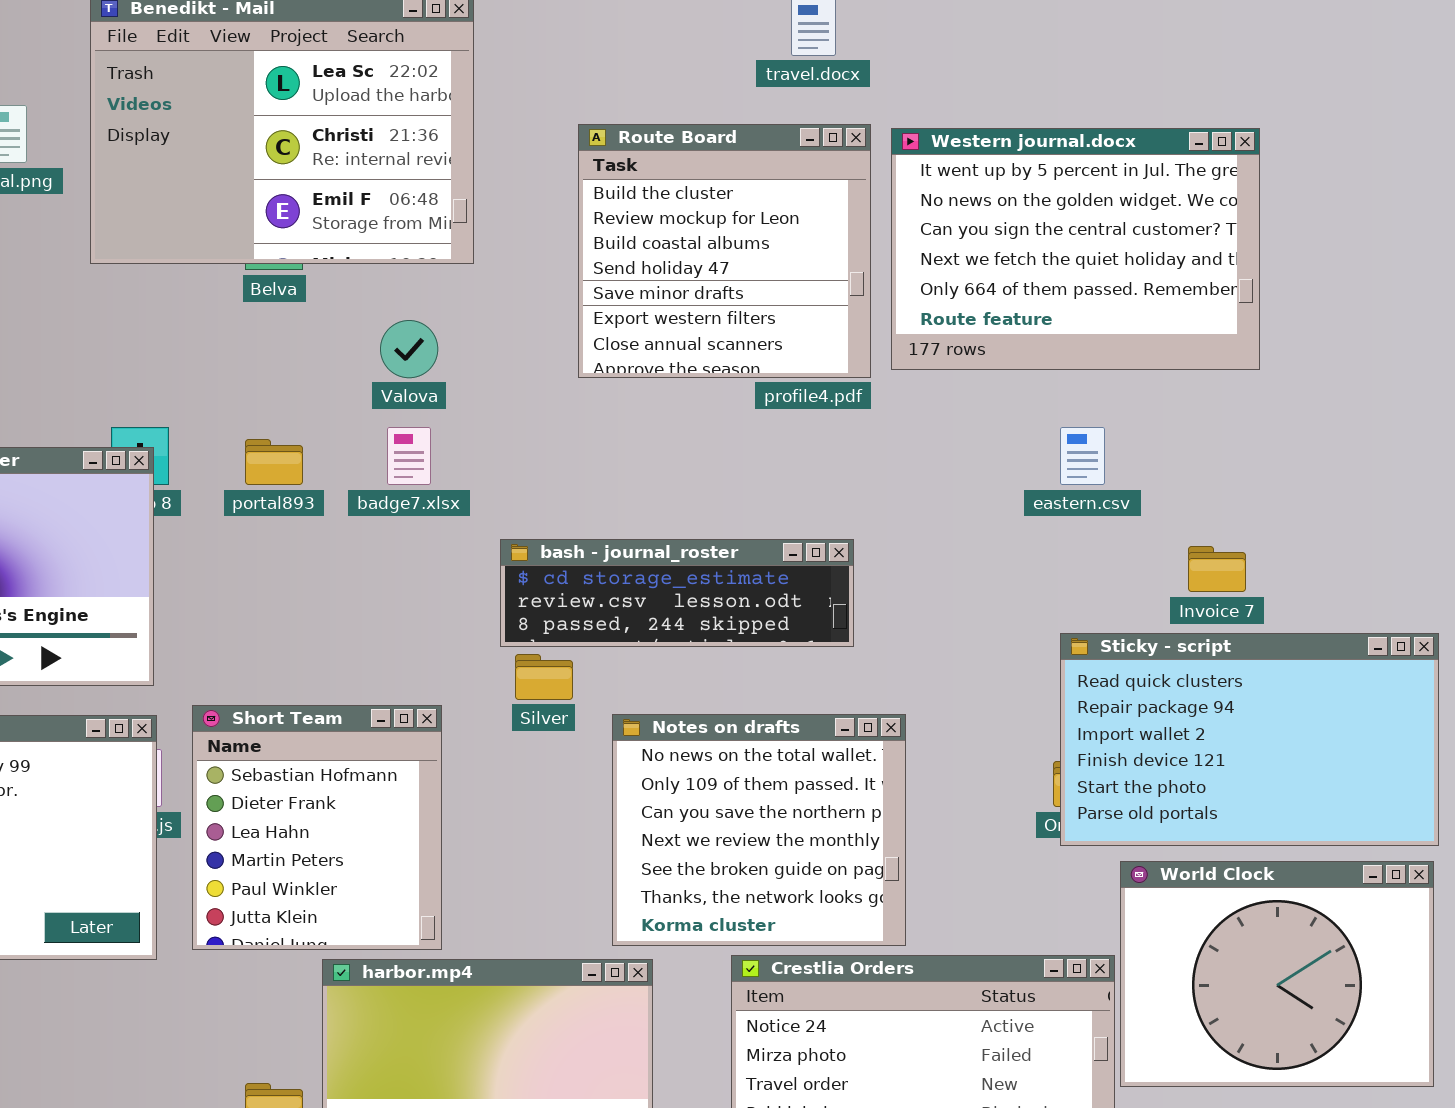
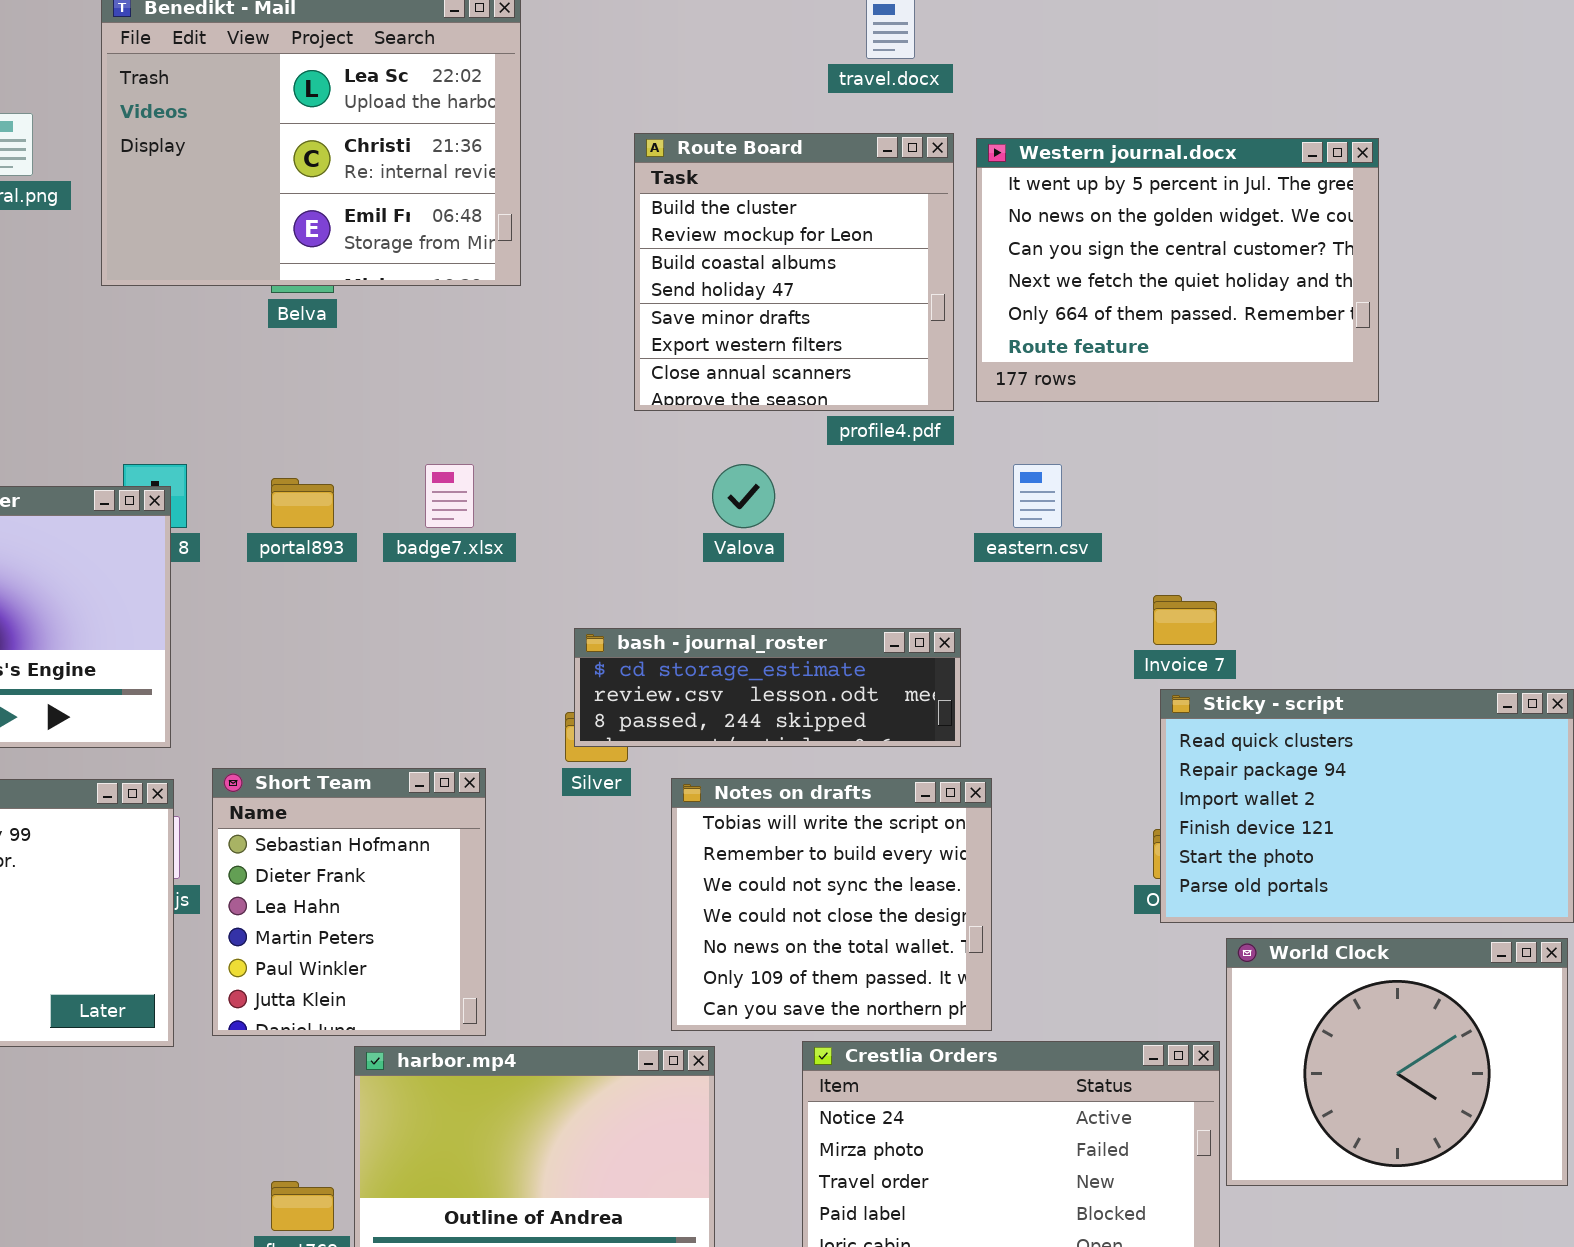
Valova: [380,320,438,378] -> [712,464,775,528], moved
eastern.csv: [1060,427,1105,485] -> [1013,464,1062,528], moved
bash - journal_roster: [500,539,854,647] -> [574,628,961,747], moved
Invoice 7: [1188,546,1246,592] -> [1153,595,1217,645], moved
Notes on drafts: [612,714,906,946] -> [671,778,992,1031], scrolled up 4 rows

